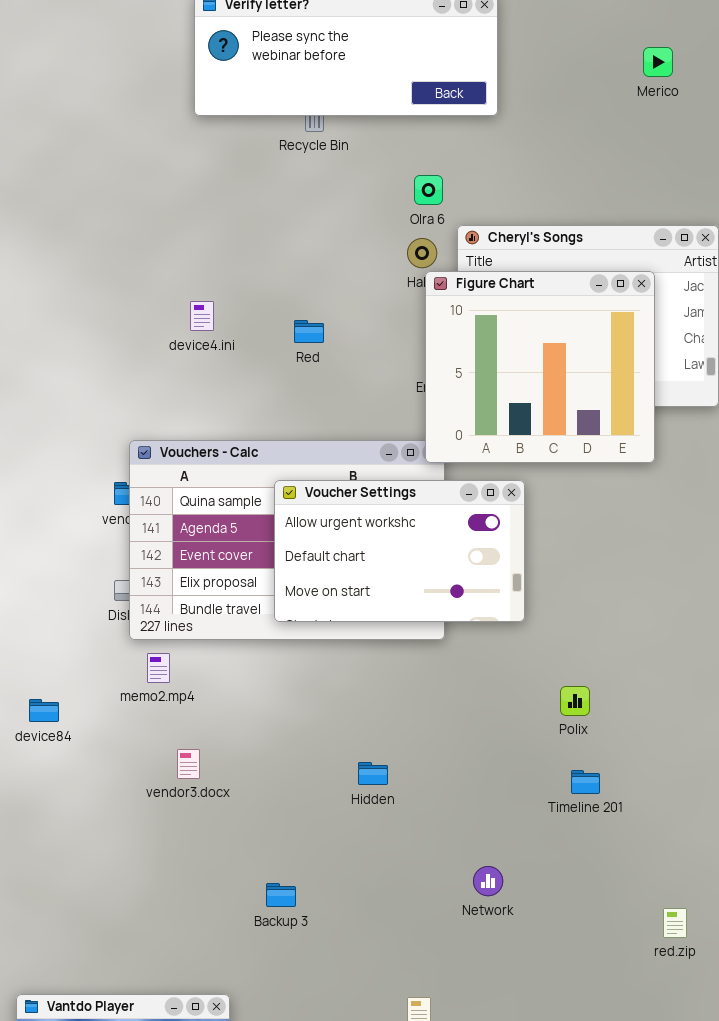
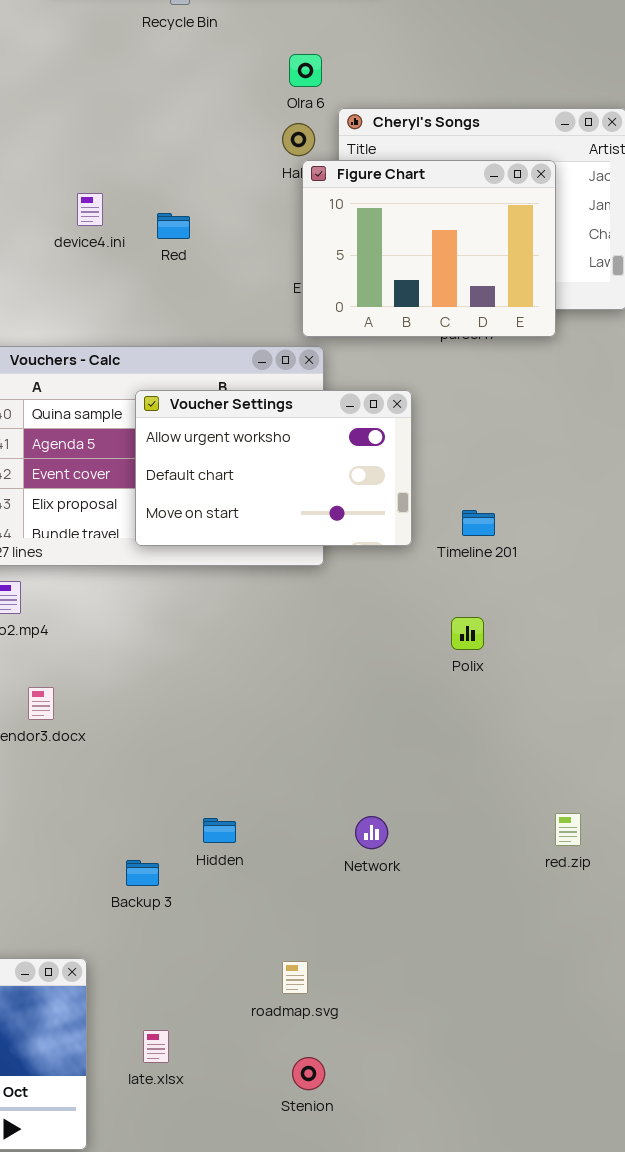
Figure Chart: [425,271,655,463] -> [302,160,556,337], resized
device4.ini: [190,301,214,331] -> [77,193,103,226], moved
Hidden: [358,762,388,785] -> [203,818,236,843], moved
Timeline 201: [571,770,600,794] -> [462,510,495,536], moved
Backup 3: [266,883,296,907] -> [126,860,159,886], moved
red.zip: [663,908,687,938] -> [555,813,581,846], moved

